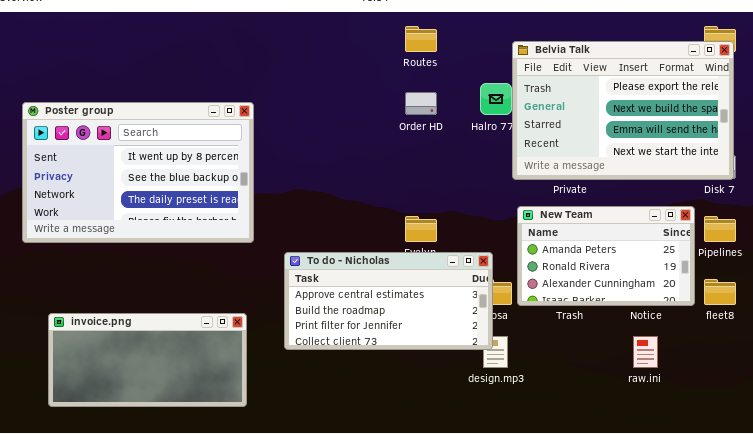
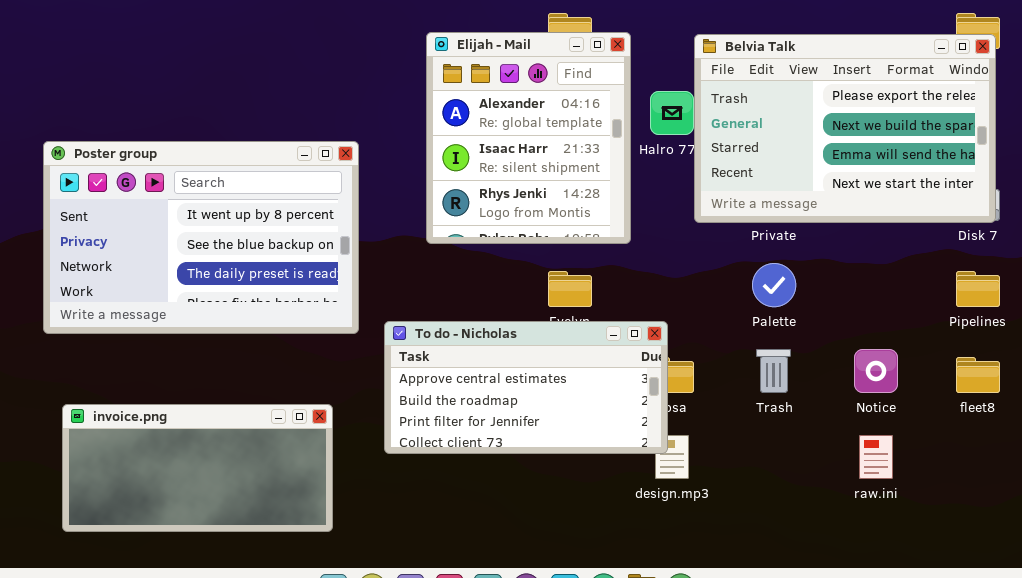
Elijah - Mail: none -> [426,32,631,244], opened
Poster group: [22,102,254,243] -> [43,141,359,334], moved
New Team: [517,206,695,306] -> none, closed

